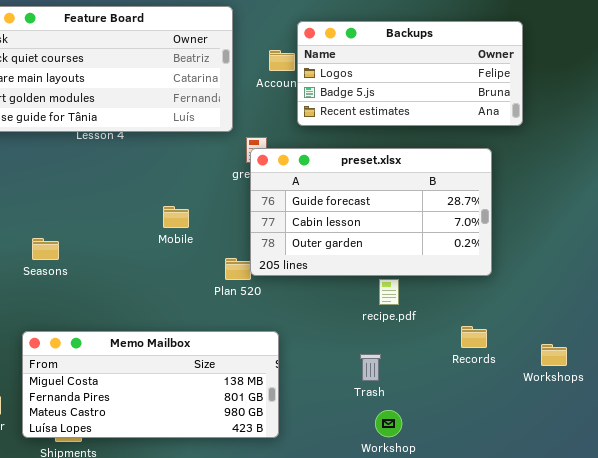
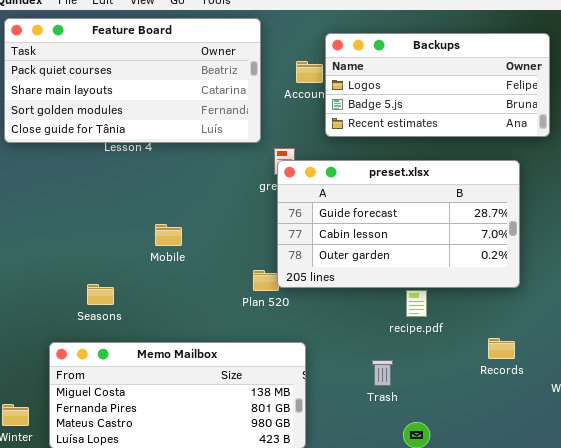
Mobile: [163,206,189,228] -> [155,224,182,246], moved
Seasons: [32,238,59,260] -> [87,284,114,305], moved
Trash: [360,354,381,381] -> [372,360,393,386], moved

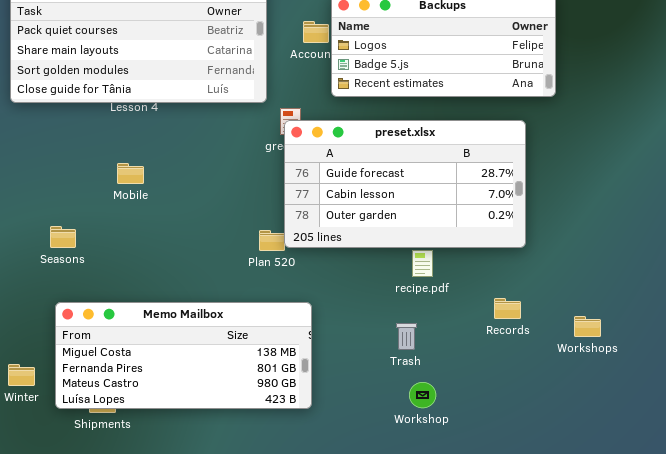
Mobile: [155,224,182,246] -> [117,163,144,184], moved
Seasons: [87,284,114,305] -> [50,226,76,248], moved
Trash: [372,360,393,386] -> [396,323,417,350], moved

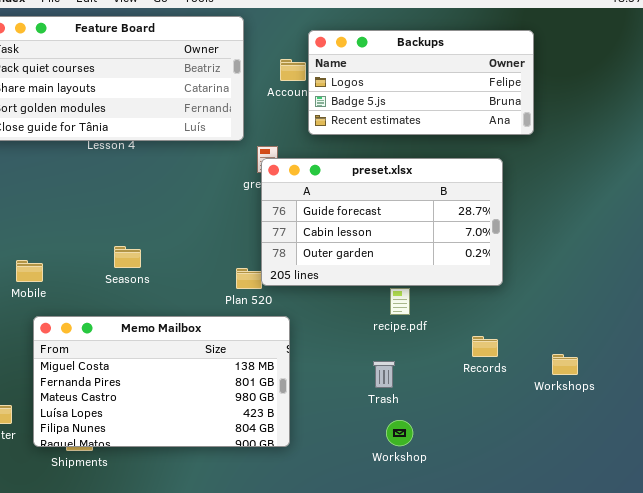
Mobile: [117,163,144,184] -> [16,260,43,282], moved
Seasons: [50,226,76,248] -> [114,246,141,268], moved
Memo Mailbox: [55,302,312,409] -> [33,316,290,447], resized

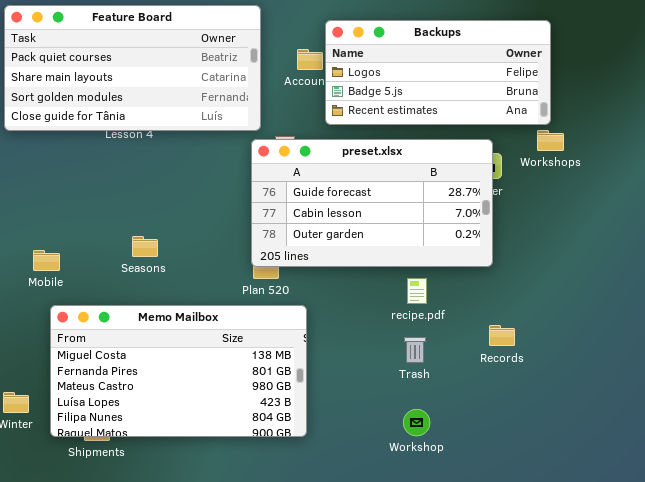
preset.xlsx: [261,158,503,286] -> [251,139,493,267], moved
Workshops: [552,354,578,375] -> [537,130,564,151], moved
Trash: [373,361,395,388] -> [404,337,426,363], moved

